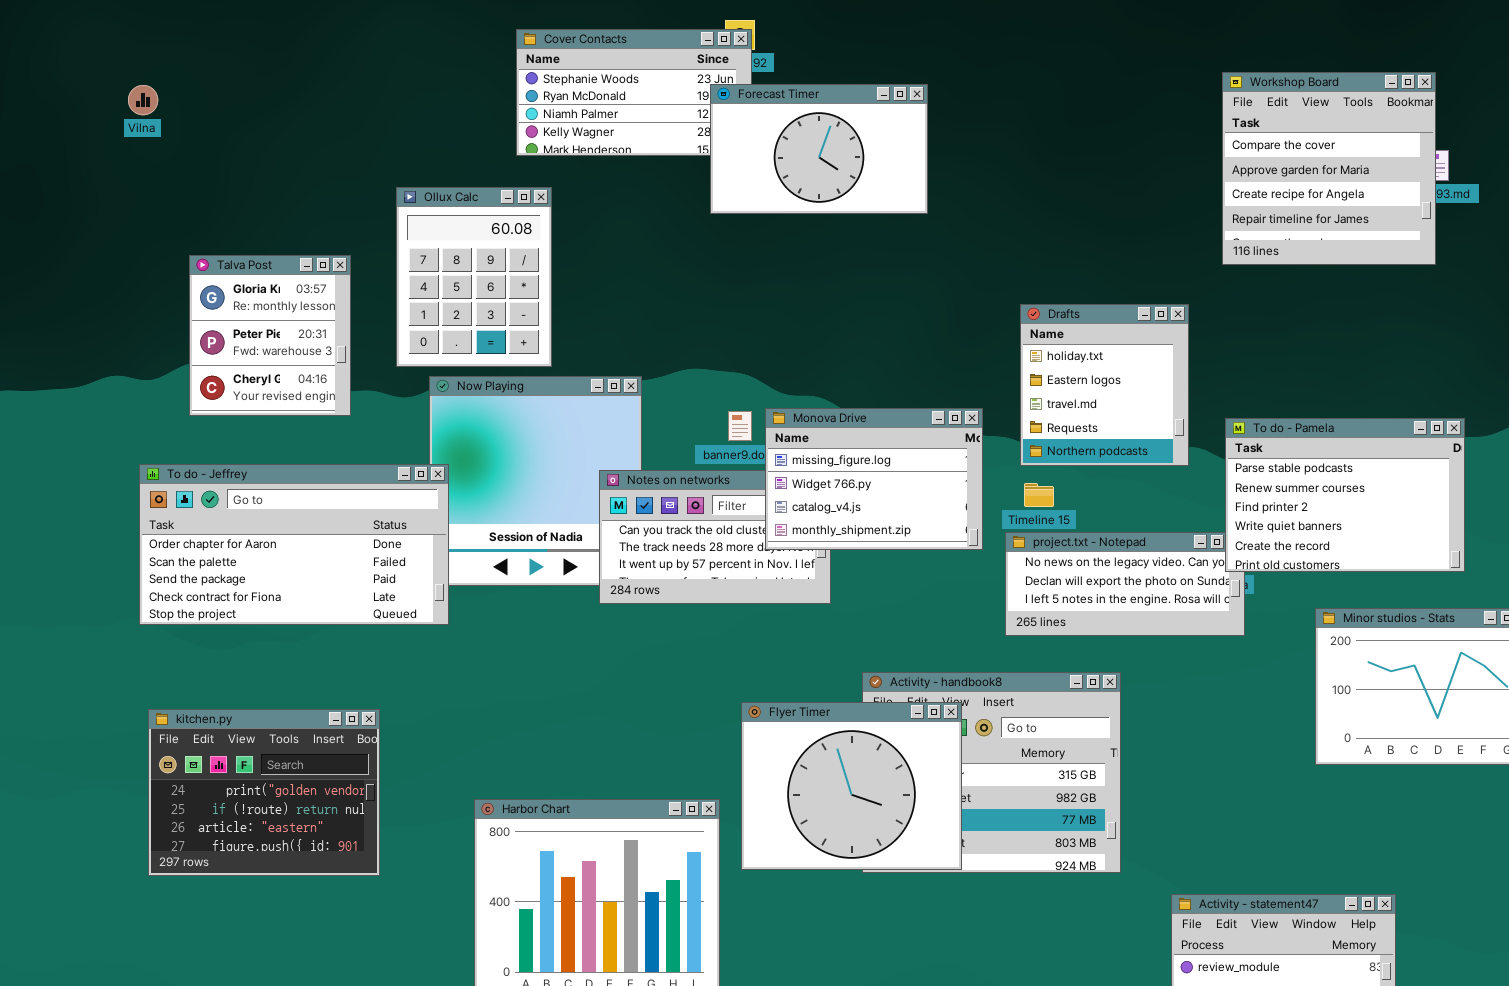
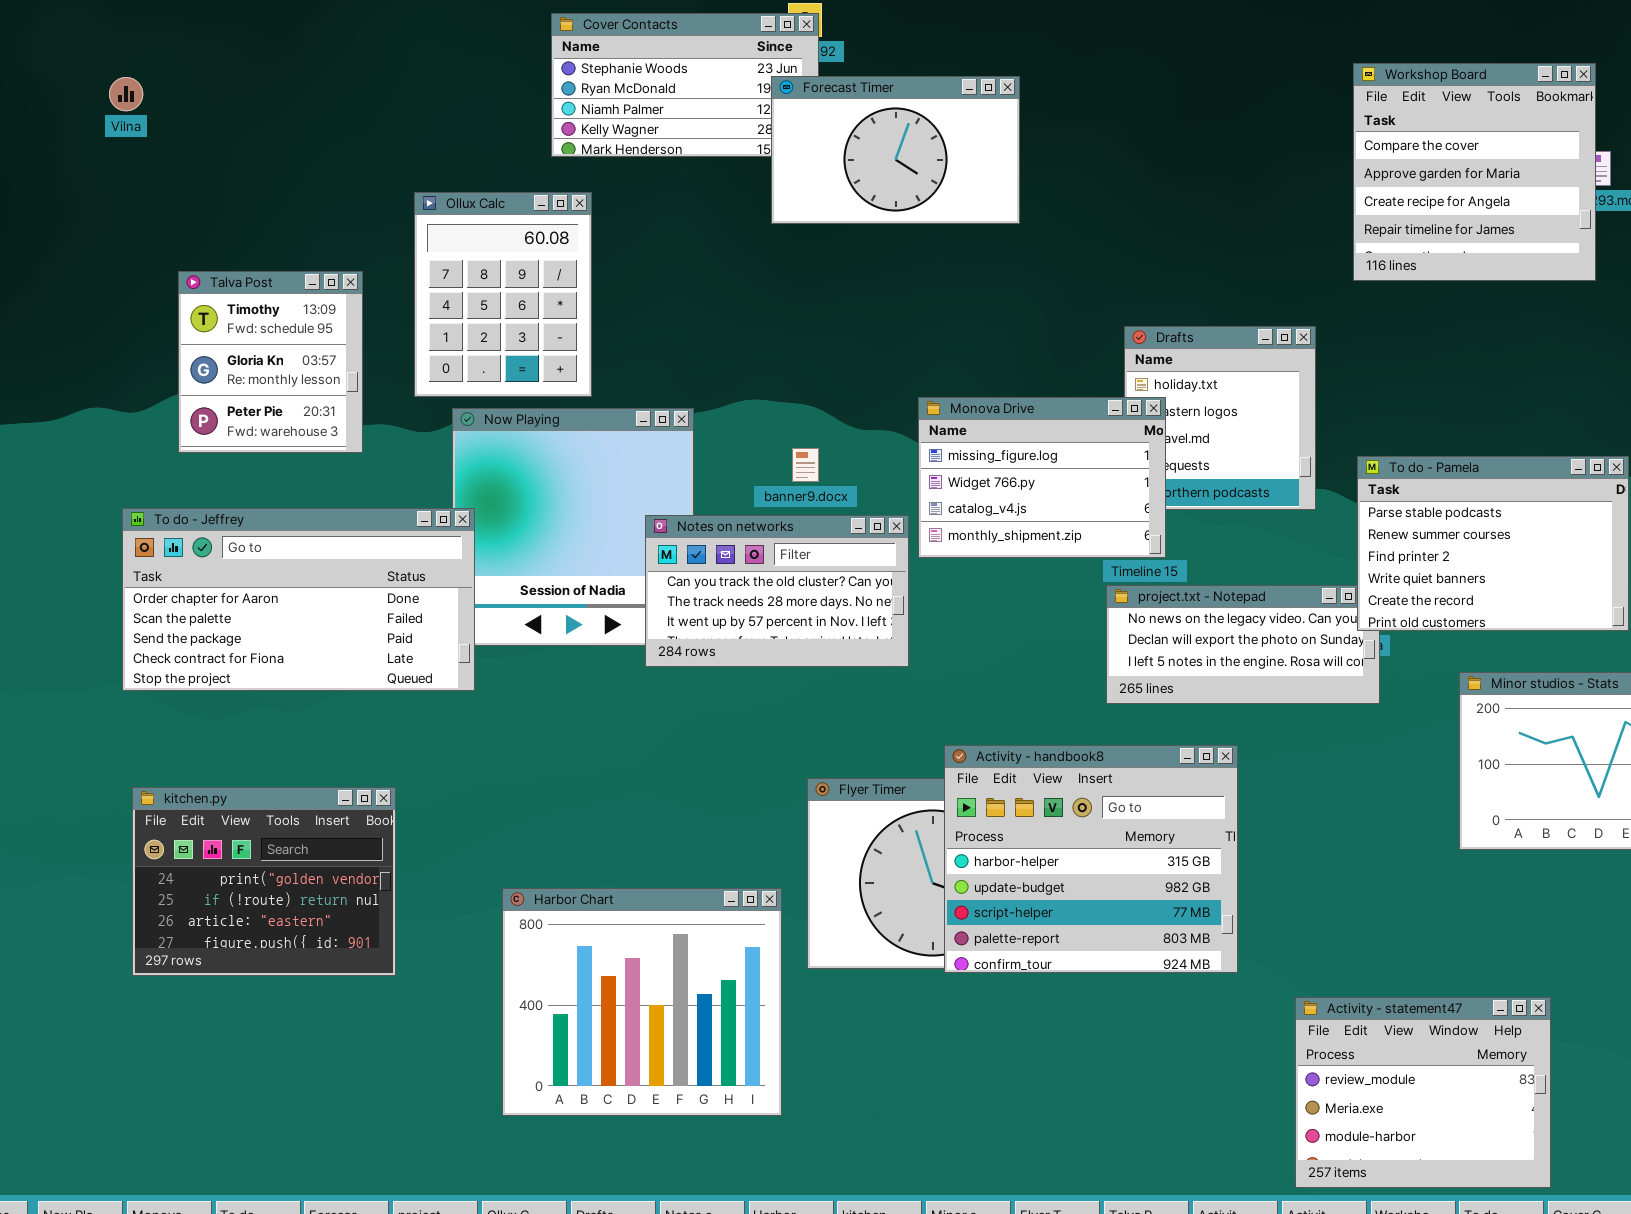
Talva Post: [189,255,351,416] -> [178,271,363,453], scrolled up 1 row
Monova Drive: [765,408,983,550] -> [918,397,1166,558], moved
Activity - handbook8: [862,672,1121,873] -> [944,745,1238,973], raised

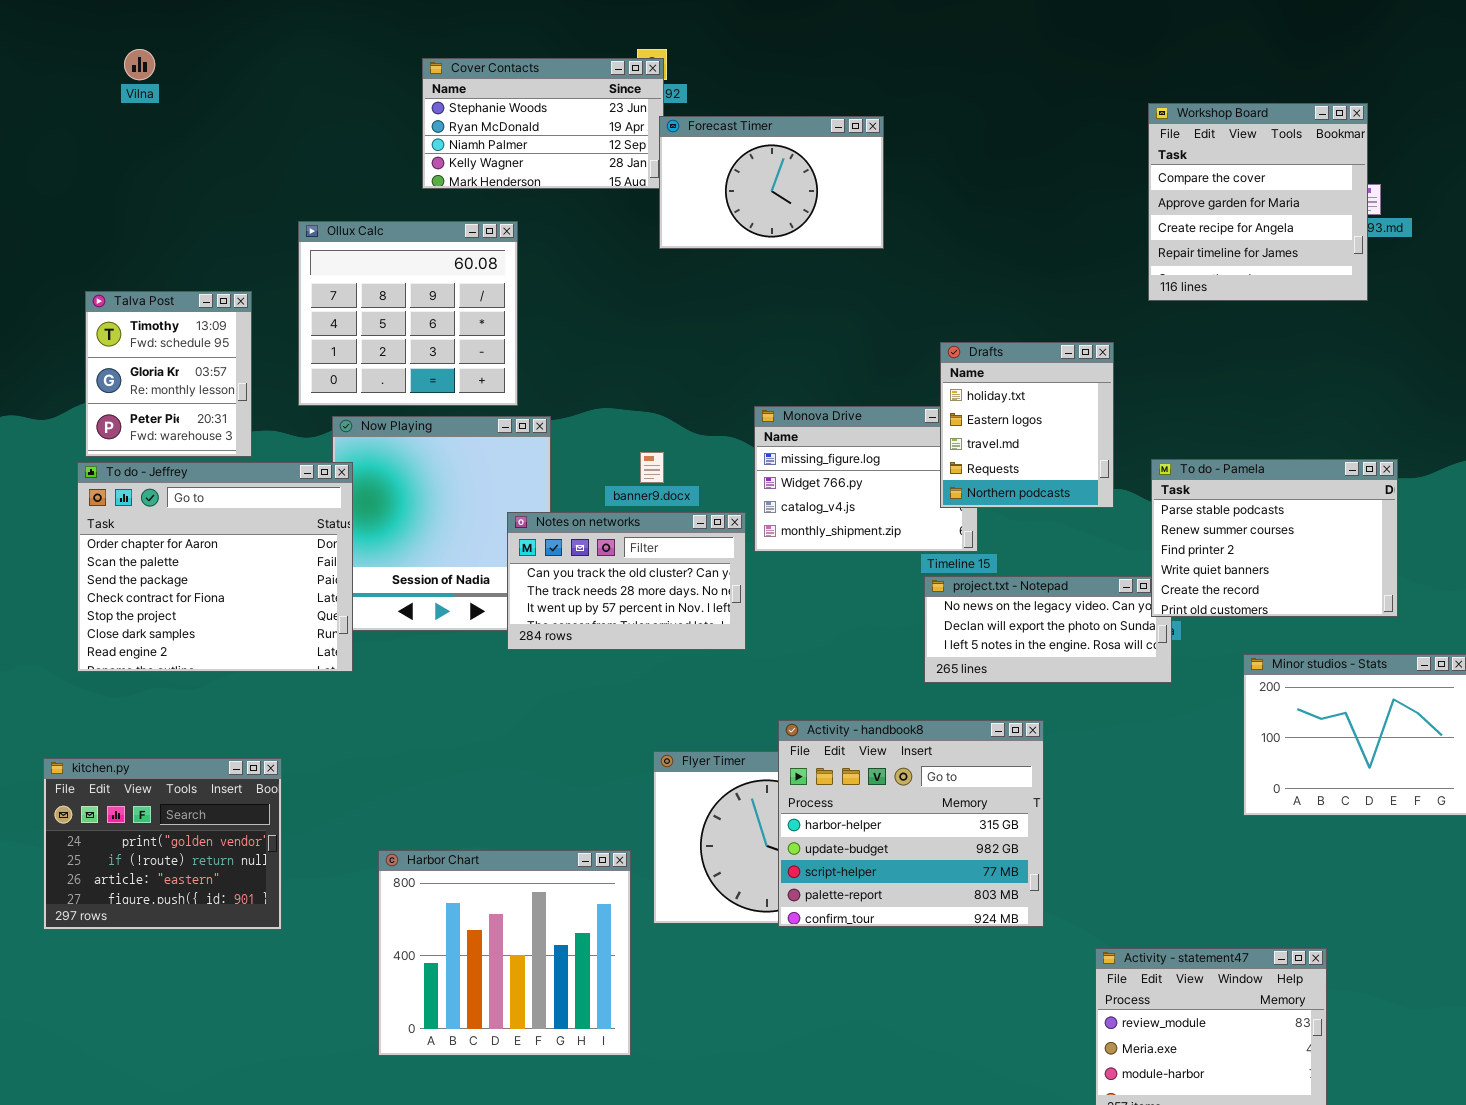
Forecast Timer: [771,76,1020,224] -> [659,116,884,249], moved
Vilna: [109,77,143,111] -> [124,49,155,80], moved
Ollux Calc: [414,192,592,397] -> [298,221,518,406], resized
Drafts: [1124,326,1316,510] -> [940,342,1114,508], raised
To do - Jeffrey: [122,508,475,691] -> [77,462,353,672], resized

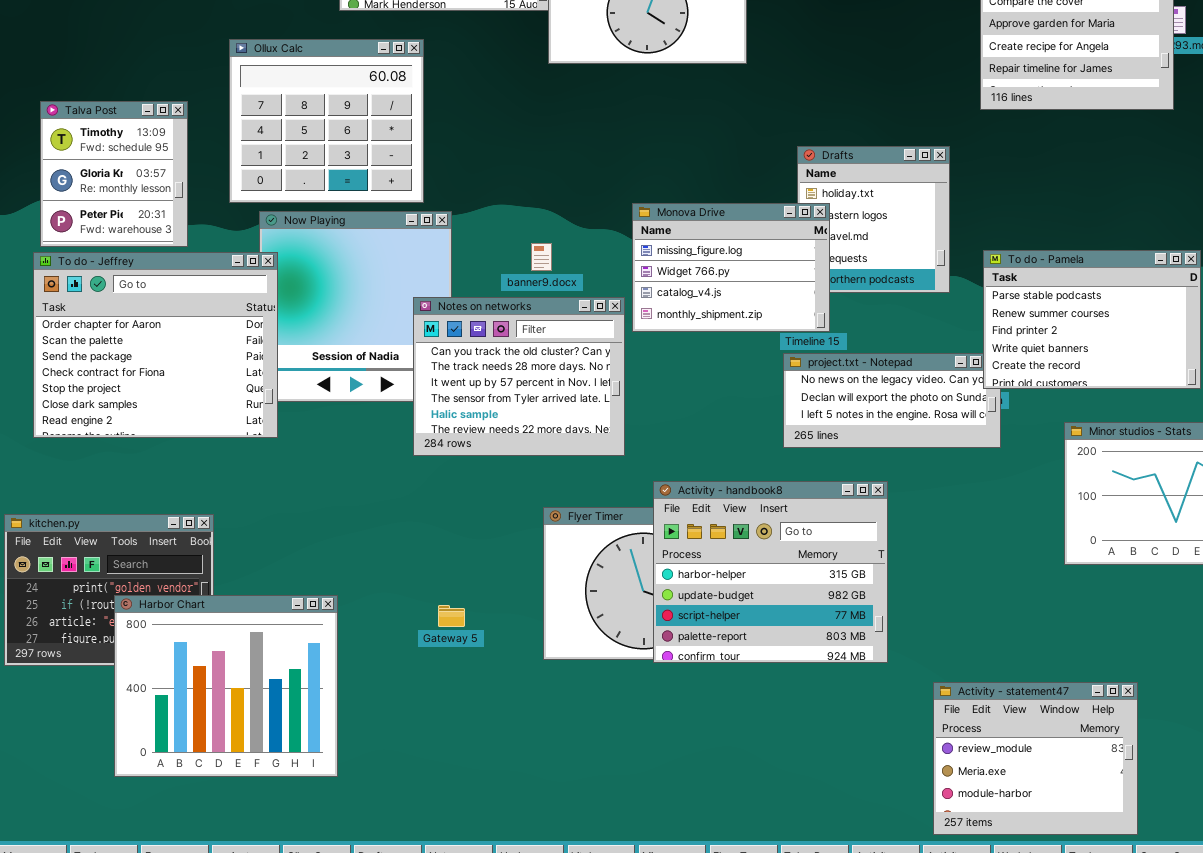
Monova Drive: [754,406,978,552] -> [632,203,830,332], raised
Notes on networks: [507,512,746,650] -> [413,297,625,456], resized
Harbor Chart: [378,850,631,1056] -> [114,595,338,777], moved

